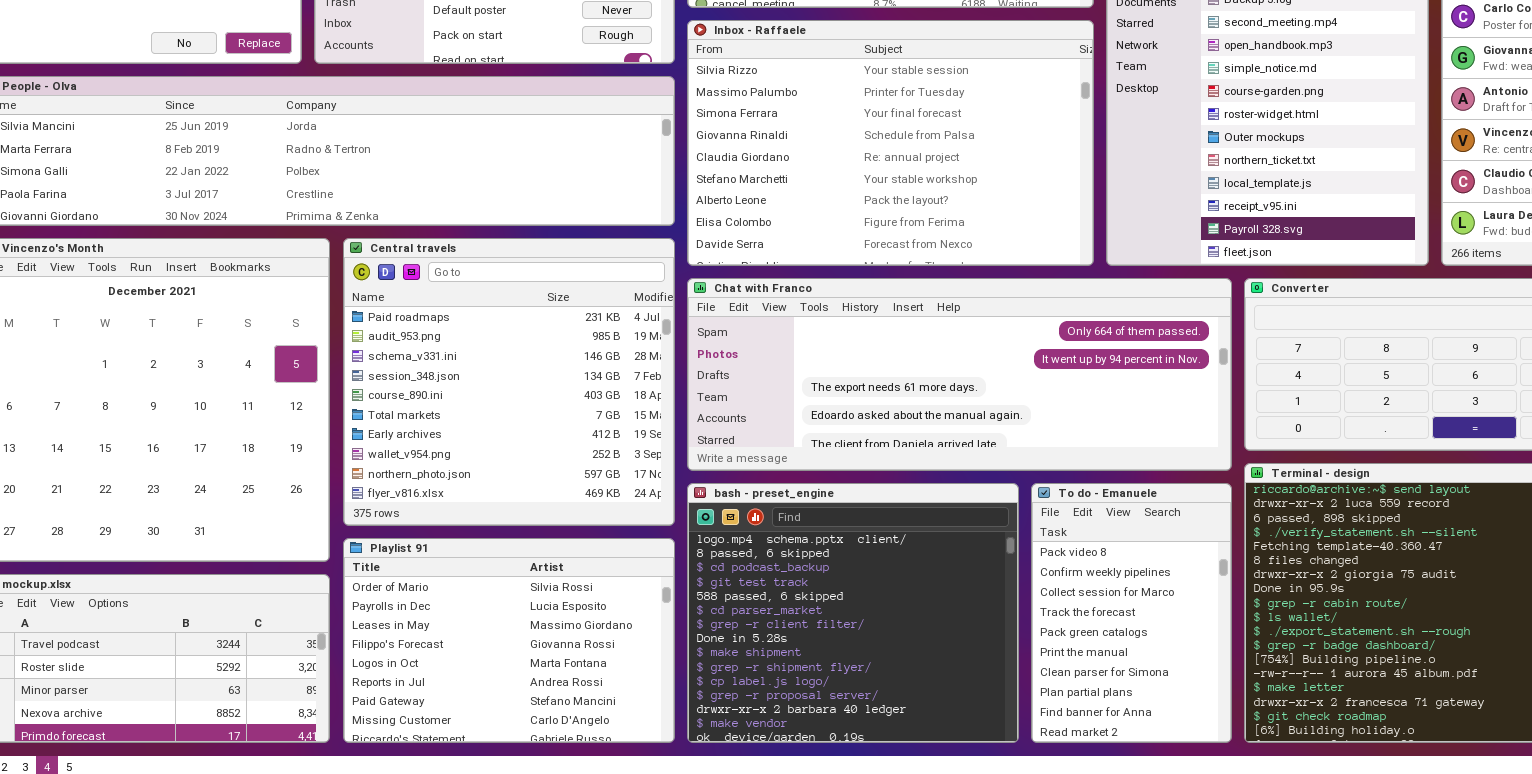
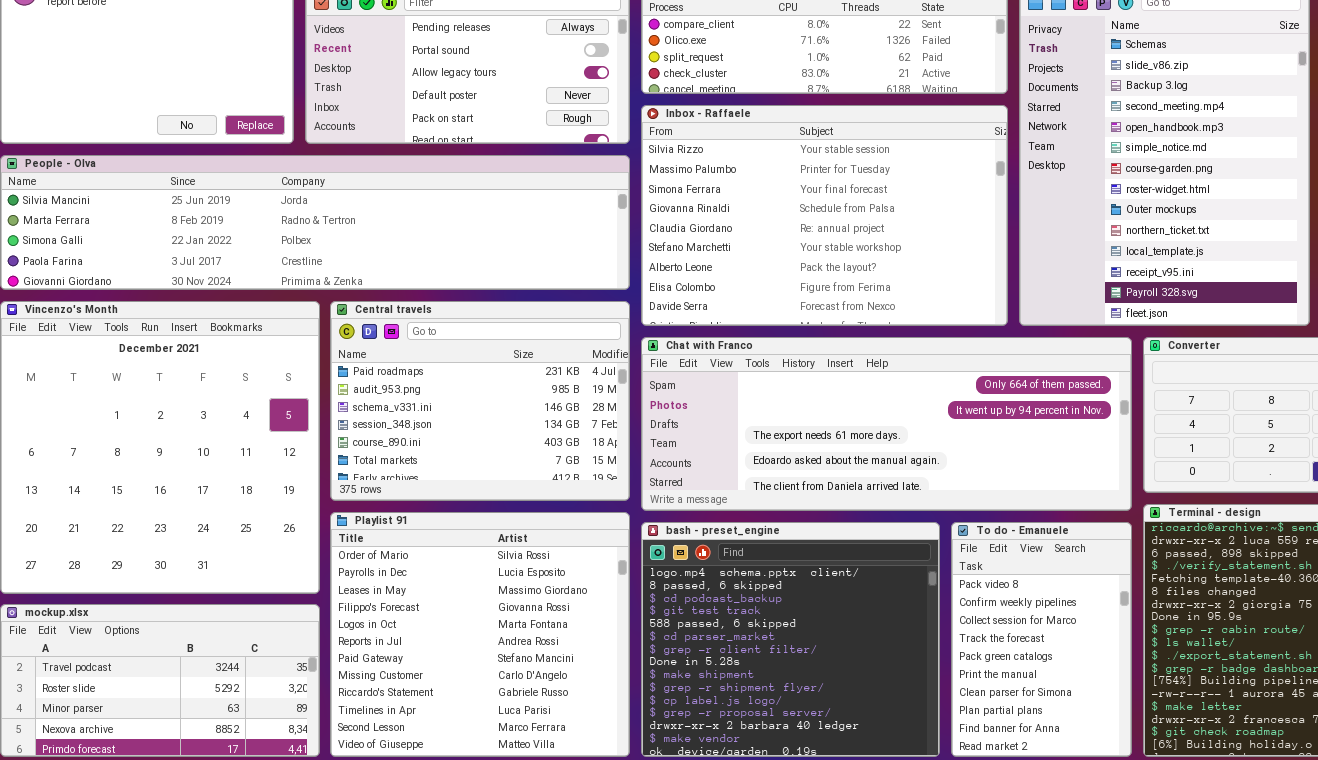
Central travels: [343,238,675,526] -> [330,301,630,501], resized
Playlist 91: [343,538,675,743] -> [330,512,630,757], resized

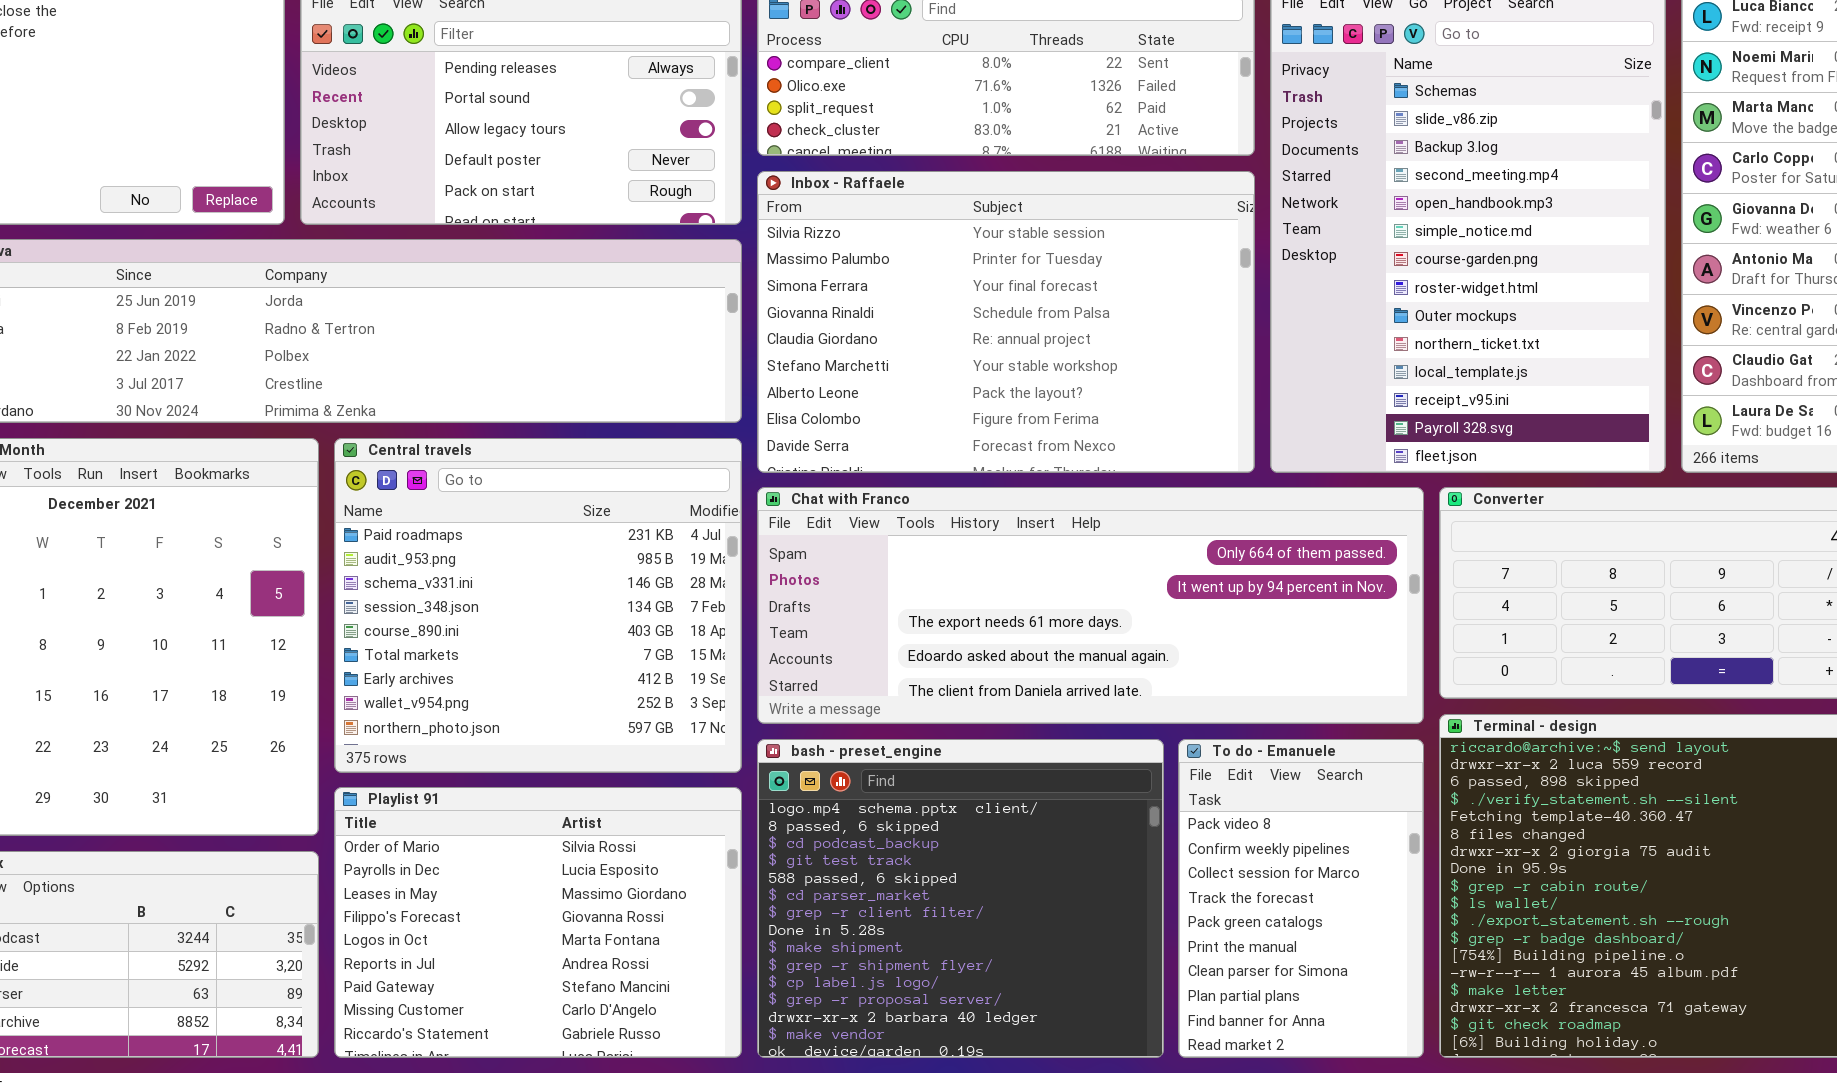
Central travels: [330,301,630,501] -> [334,438,742,773], resized
Playlist 91: [330,512,630,757] -> [334,787,742,1058], resized

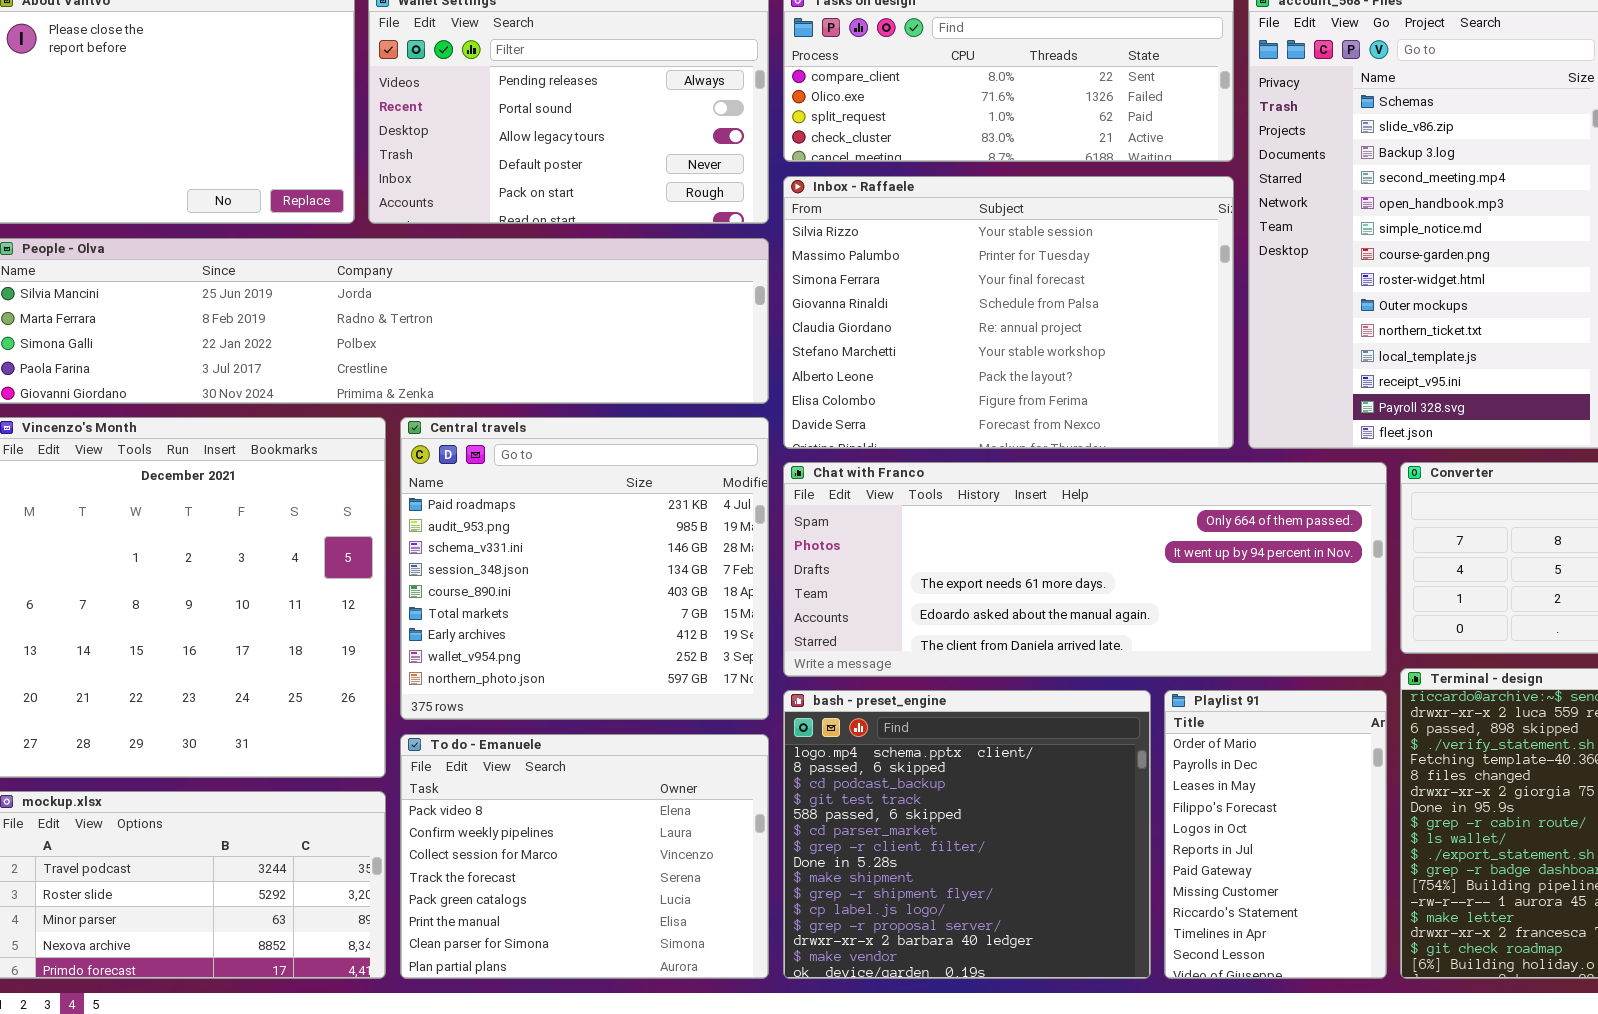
To do - Emanuele: [1178,739,1424,1058] -> [400,734,769,979], moved, resized
Playlist 91: [334,787,742,1058] -> [1164,690,1387,979], moved, resized

